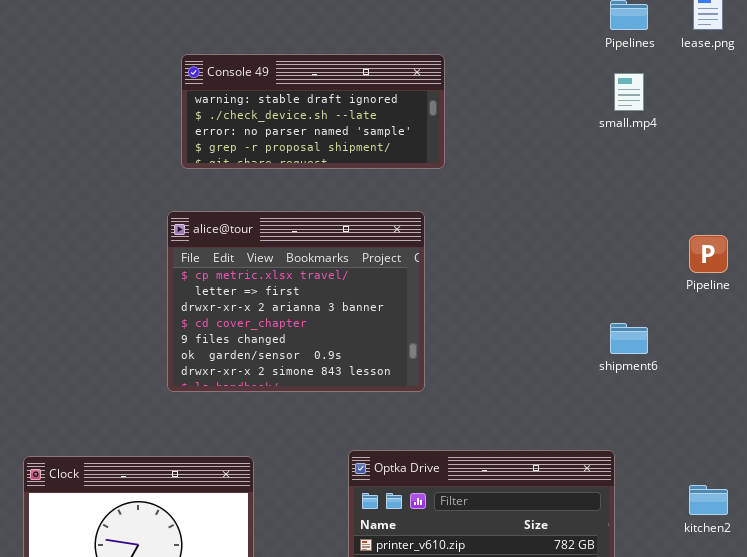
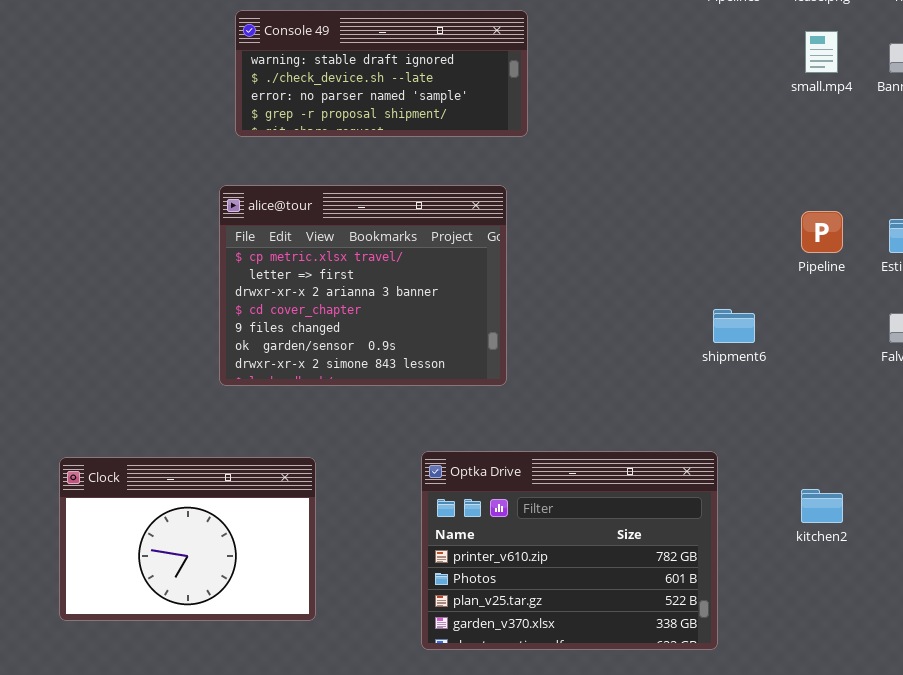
small.mp4: [614,73,644,111] -> [805,31,838,73], moved

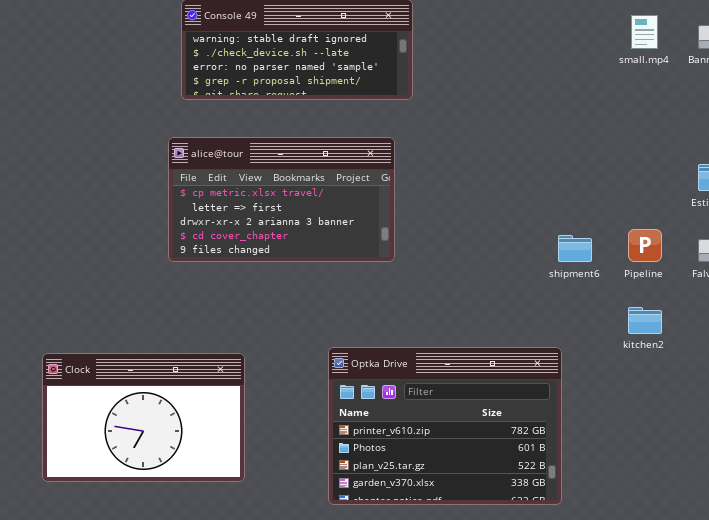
alice@tour: [219,185,507,386] -> [168,137,395,262], resized
Pipeline: [801,211,843,253] -> [628,229,662,262], moved
kitchen2: [801,489,843,523] -> [628,307,662,334], moved

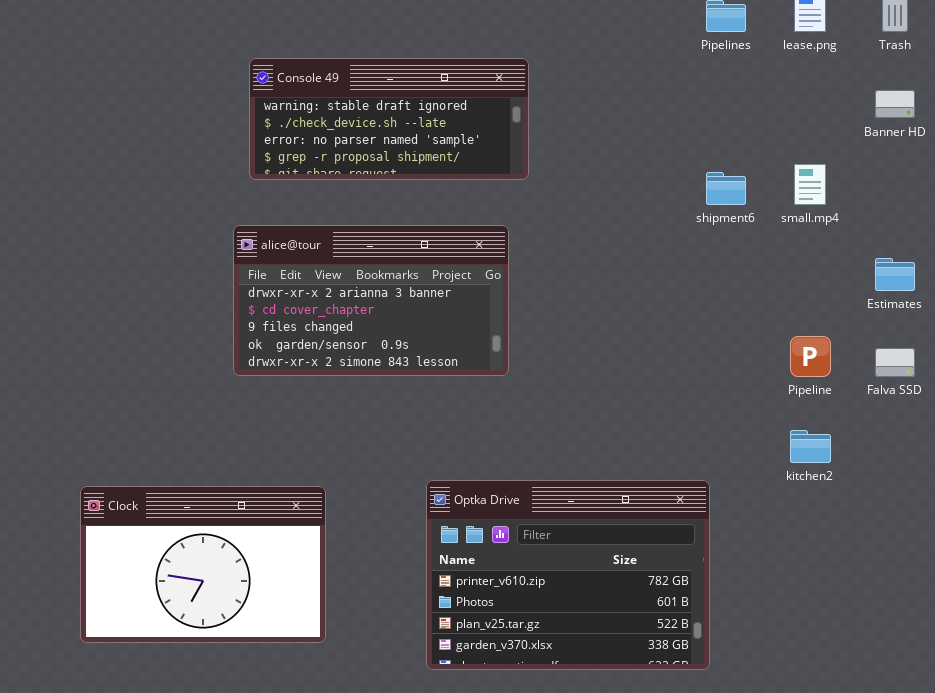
small.mp4: [631,15,658,49] -> [794,164,826,205], moved
alice@tour: [168,137,395,262] -> [233,225,509,376], scrolled down 2 rows
shipment6: [558,235,592,262] -> [706,172,746,205], moved

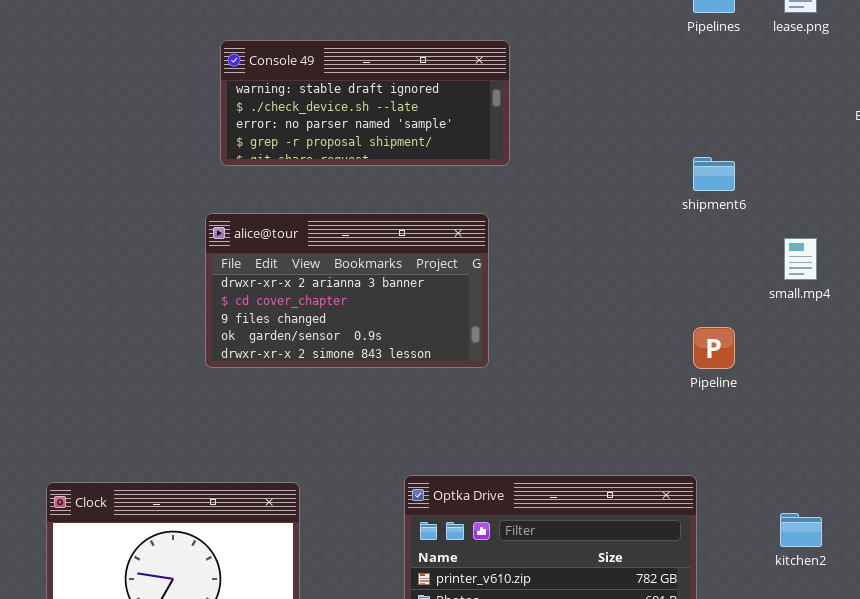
small.mp4: [794,164,826,205] -> [784,238,817,280], moved
Pipeline: [790,336,831,377] -> [693,327,735,369], moved
kitchen2: [790,430,831,463] -> [780,513,822,547], moved

